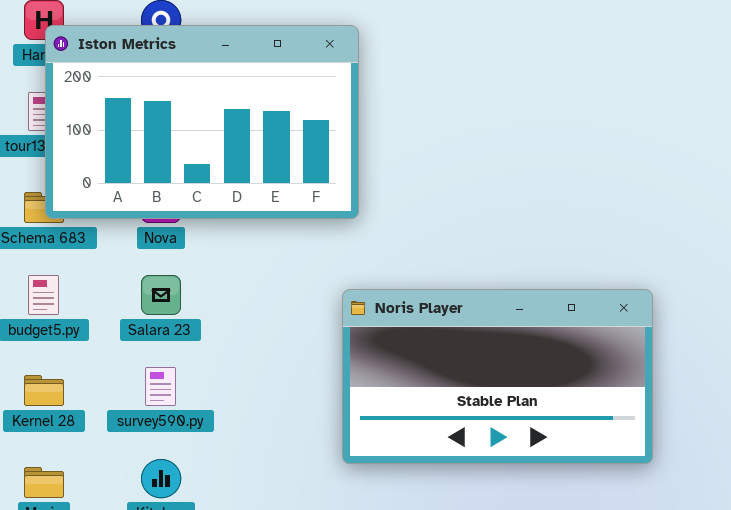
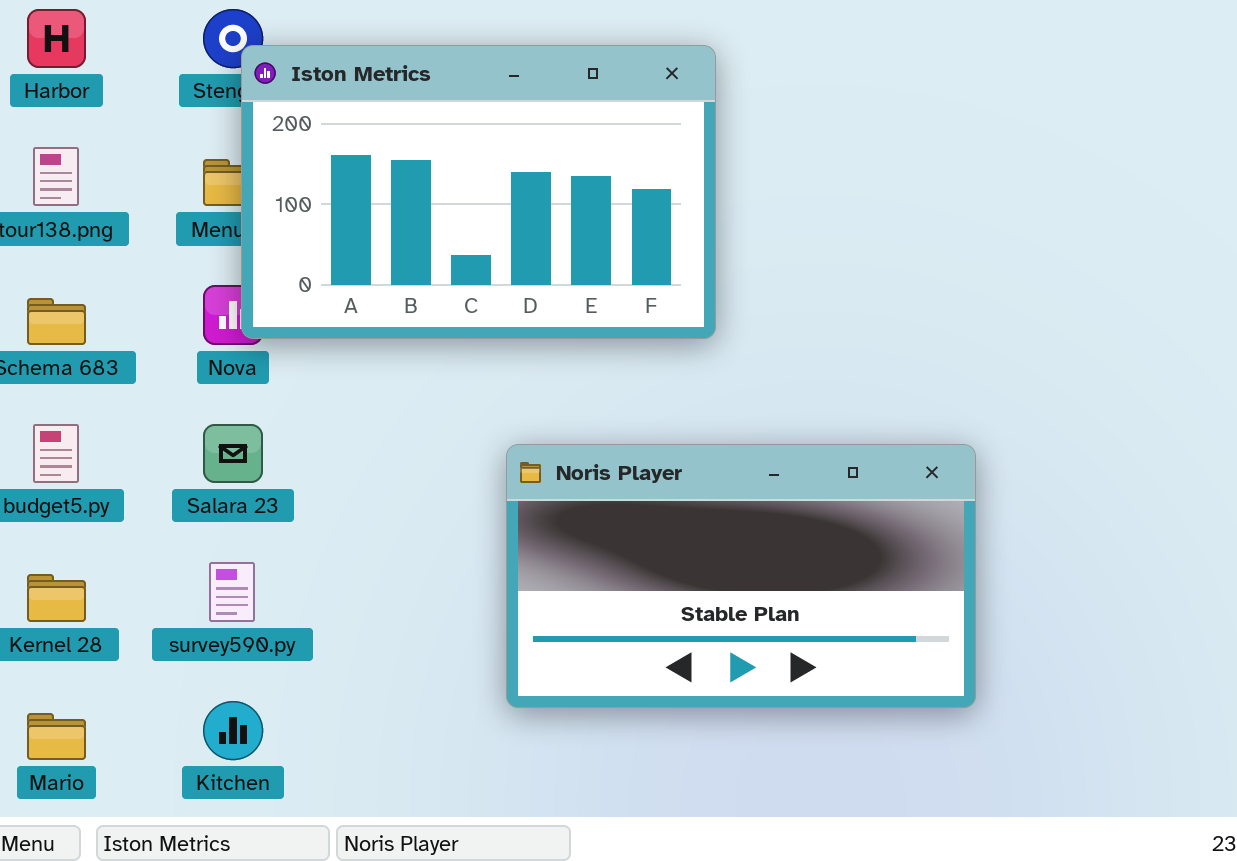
Iston Metrics: [45,25,359,219] -> [241,45,716,339], moved

